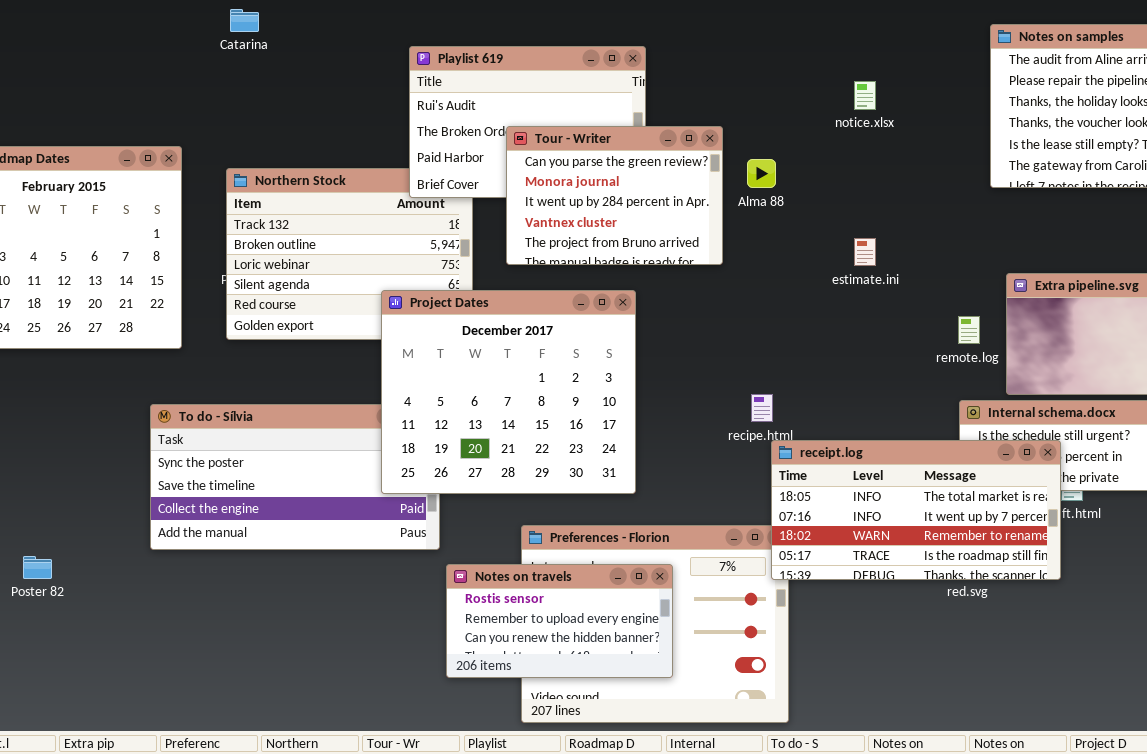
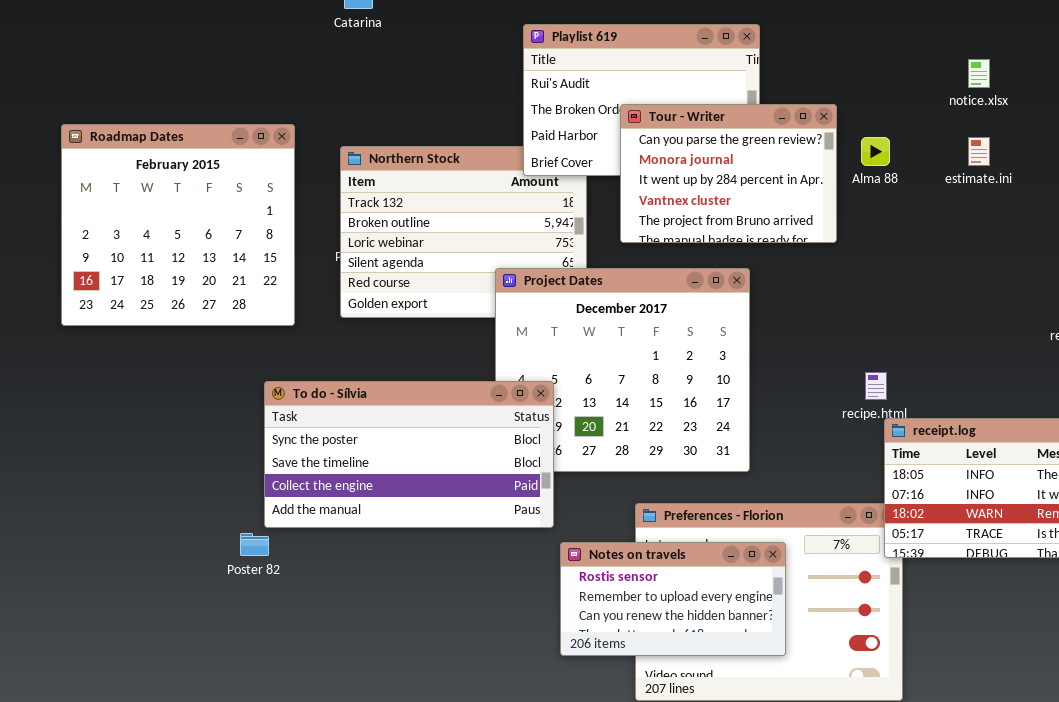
estimate.ini: [854,238,876,266] -> [968,137,990,166], moved
To do - Sílvia: [150,404,440,550] -> [264,381,554,528], raised
Poster 82: [23,556,52,579] -> [240,533,269,556], moved

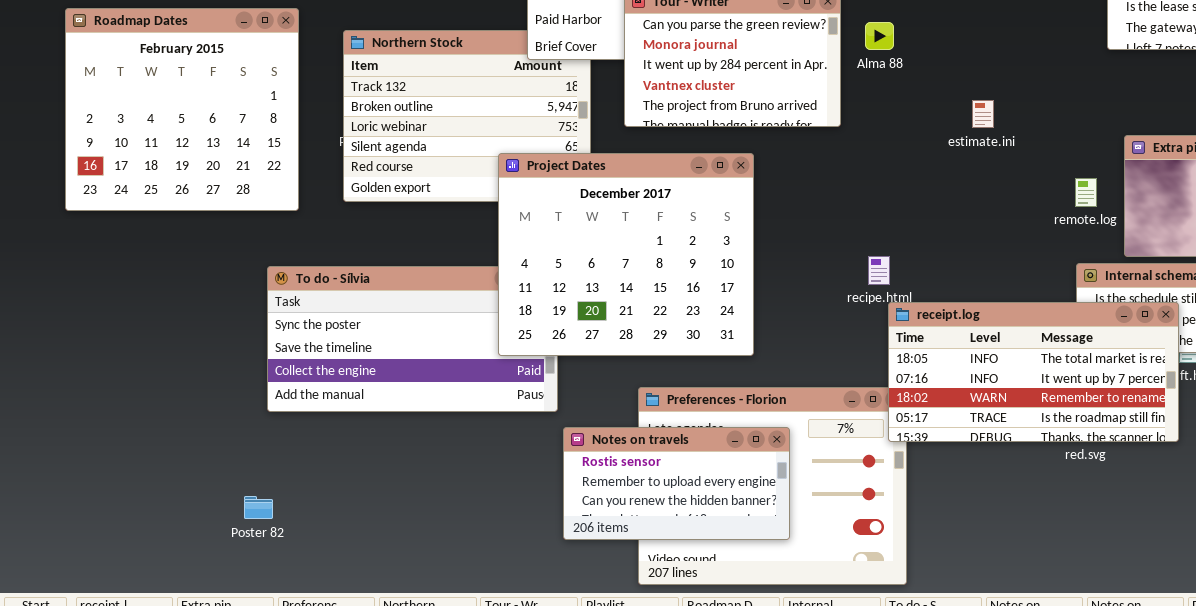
estimate.ini: [968,137,990,166] -> [972,100,994,128], moved
Project Dates: [495,268,750,472] -> [498,153,754,356], raised
Poster 82: [240,533,269,556] -> [244,496,273,519], moved

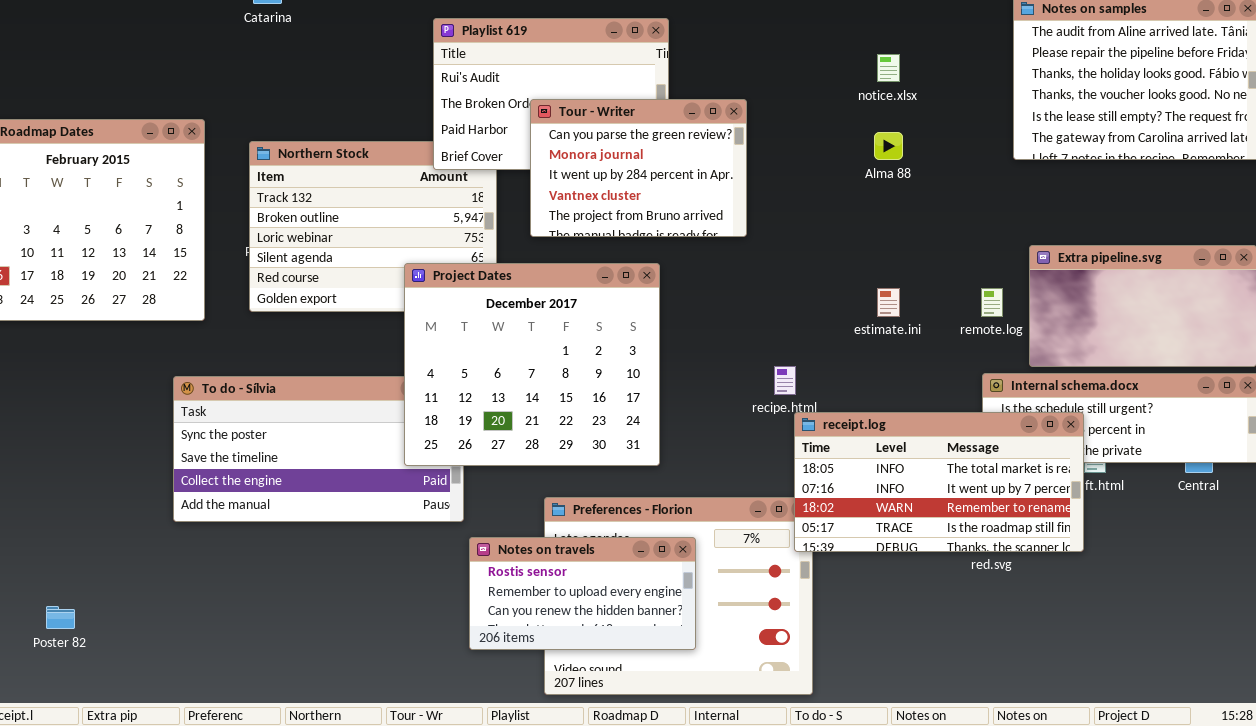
Alma 88: [865,22,894,50] -> [874,132,903,160], moved
estimate.ini: [972,100,994,128] -> [877,288,900,317], moved
Poster 82: [244,496,273,519] -> [46,606,75,629], moved

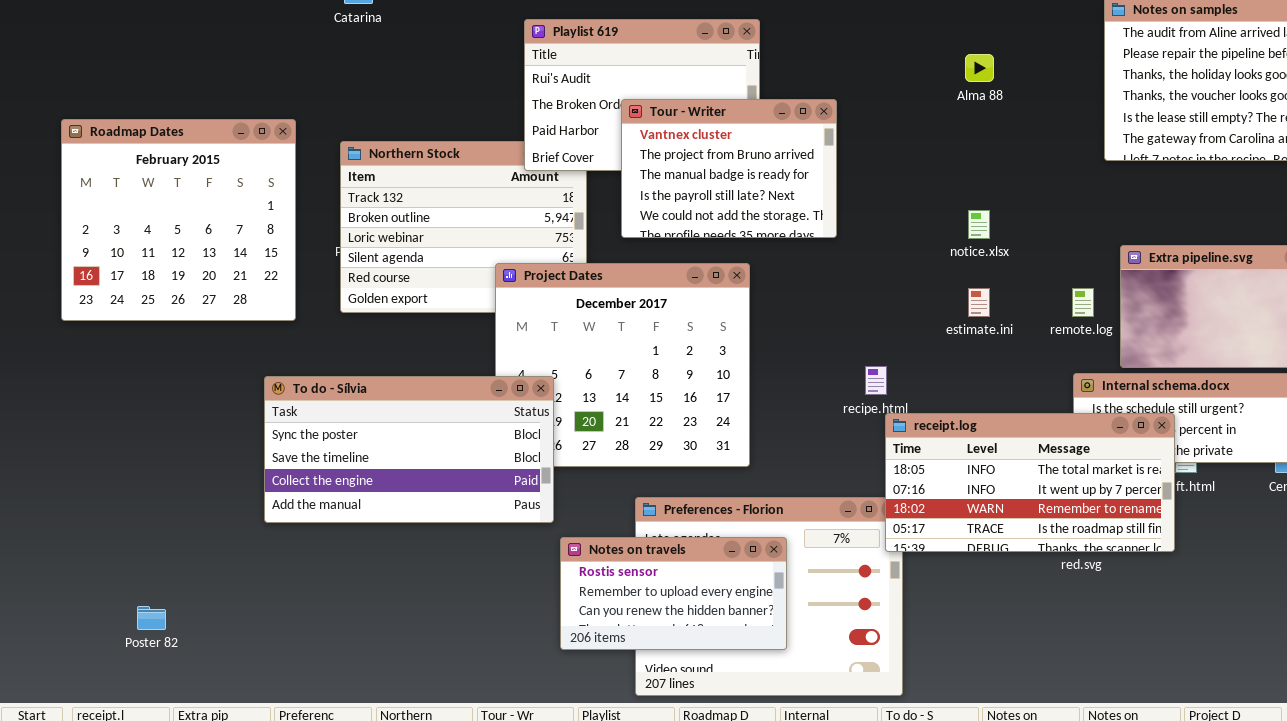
notice.xlsx: [877,54,900,82] -> [968,210,990,239], moved
Tour - Writer: [530,99,747,237] -> [621,99,837,238], scrolled down 3 rows
Alma 88: [874,132,903,160] -> [965,54,994,82], moved
To do - Sílvia: [173,376,464,522] -> [264,376,554,523], raised

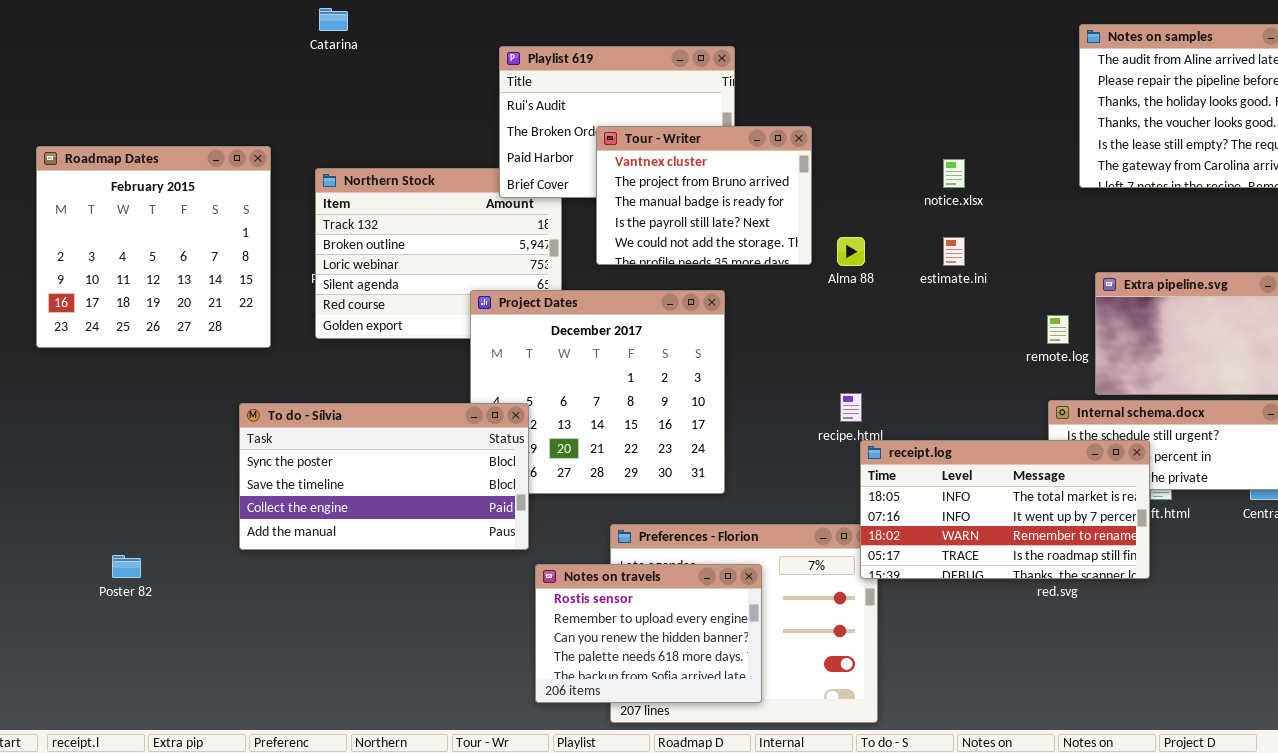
Alma 88: [965,54,994,82] -> [837,237,865,266], moved
notice.xlsx: [968,210,990,239] -> [943,159,965,188], moved
estimate.ini: [968,288,990,317] -> [943,237,965,266], moved
Notes on travels: [560,537,787,650] -> [535,564,762,703], resized
Poster 82: [137,606,166,630] -> [112,555,141,578], moved

